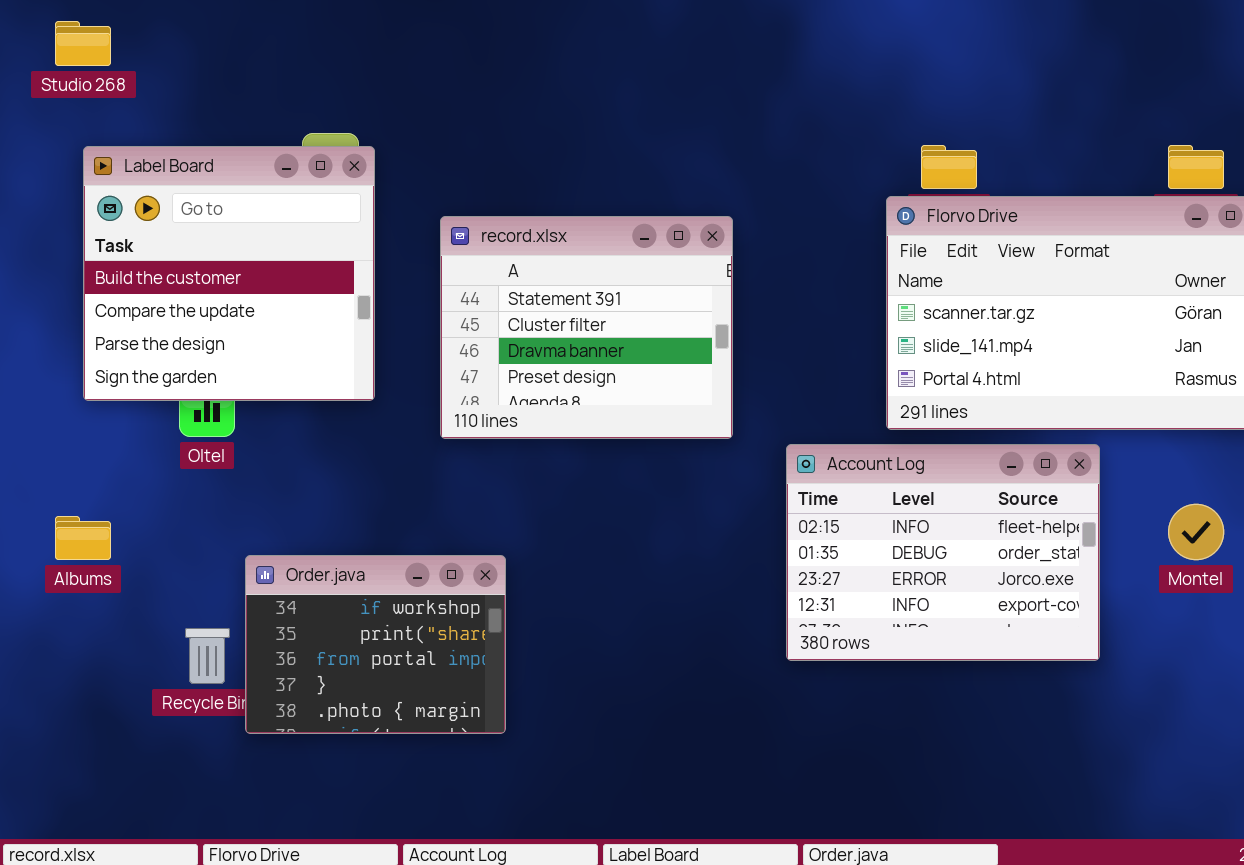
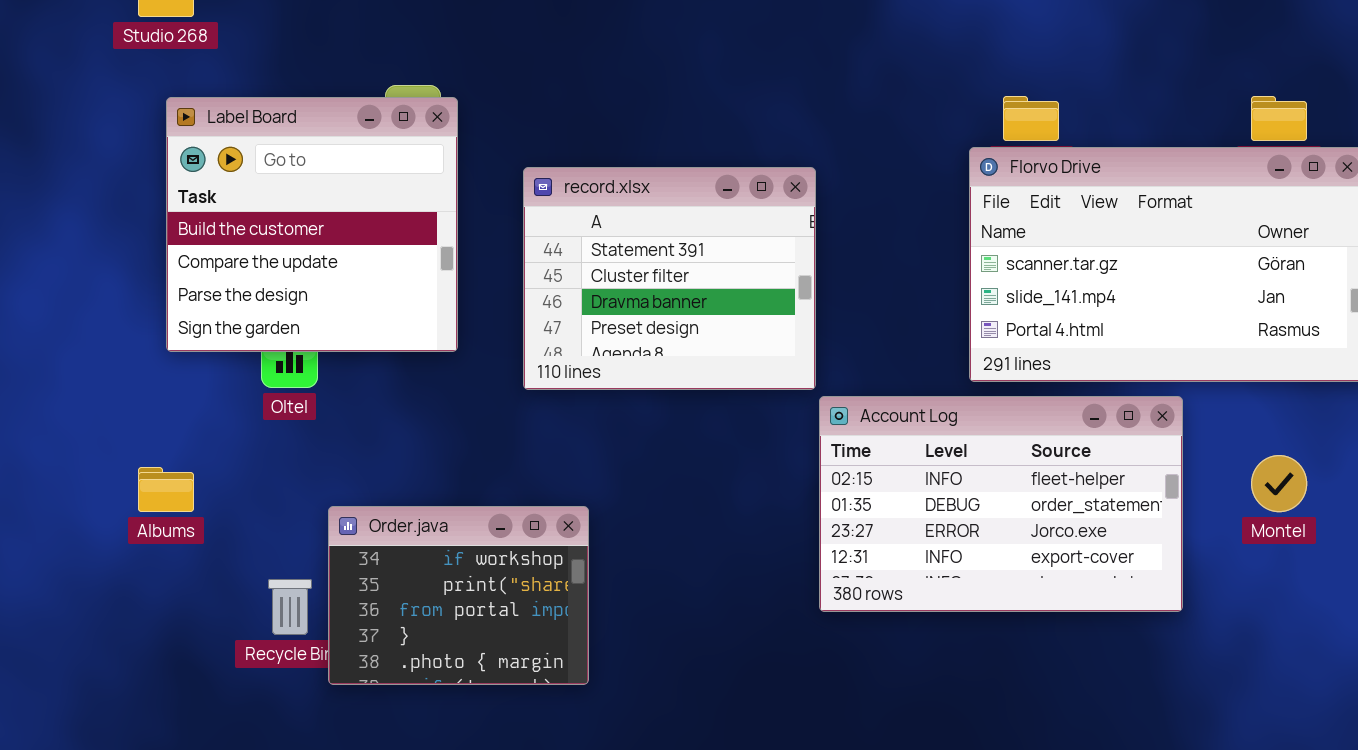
Account Log: [786,444,1100,661] -> [819,396,1183,612], resized

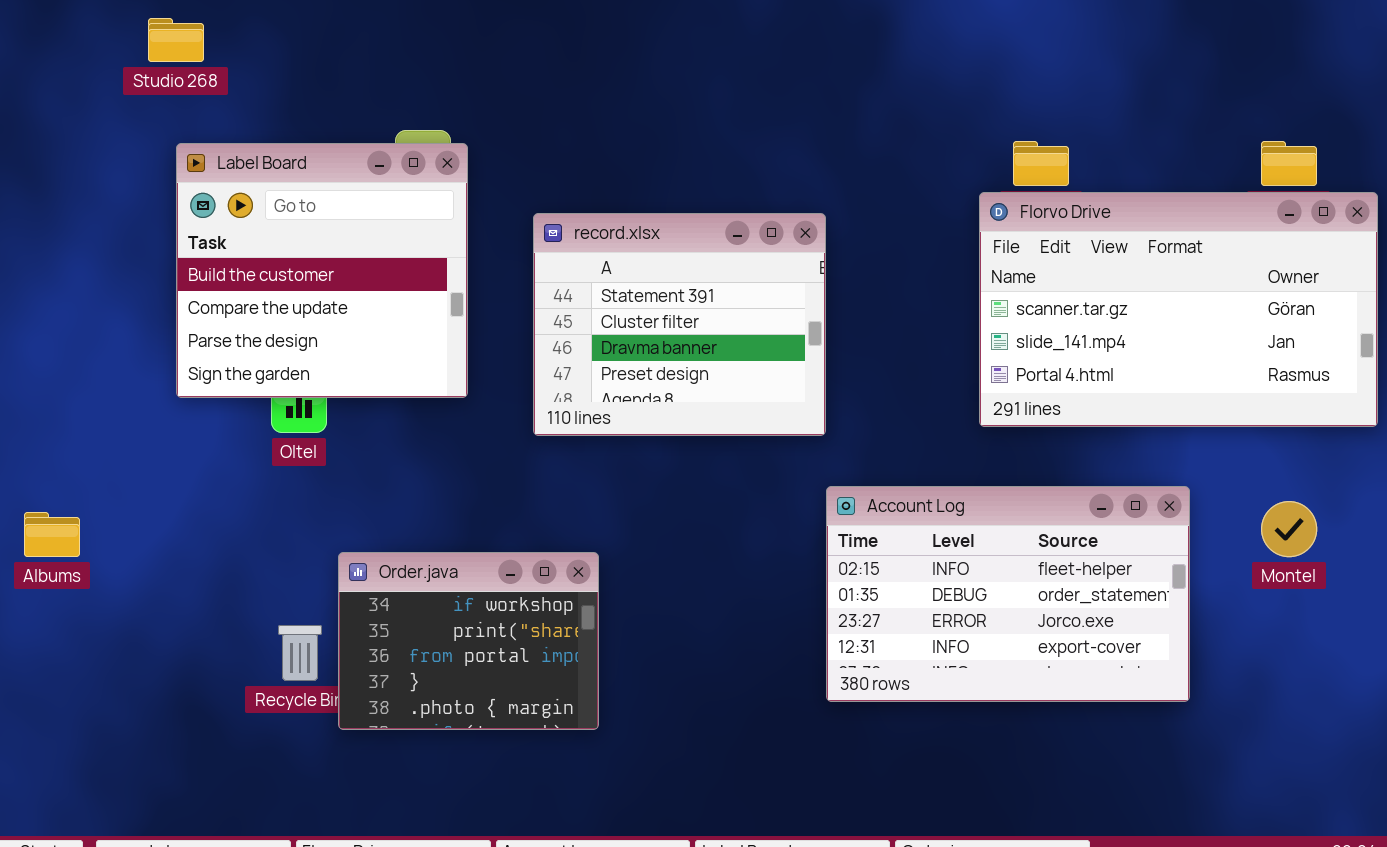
Account Log: [819,396,1183,612] -> [826,486,1190,702], moved
Albums: [138,467,194,512] -> [24,512,80,557], moved

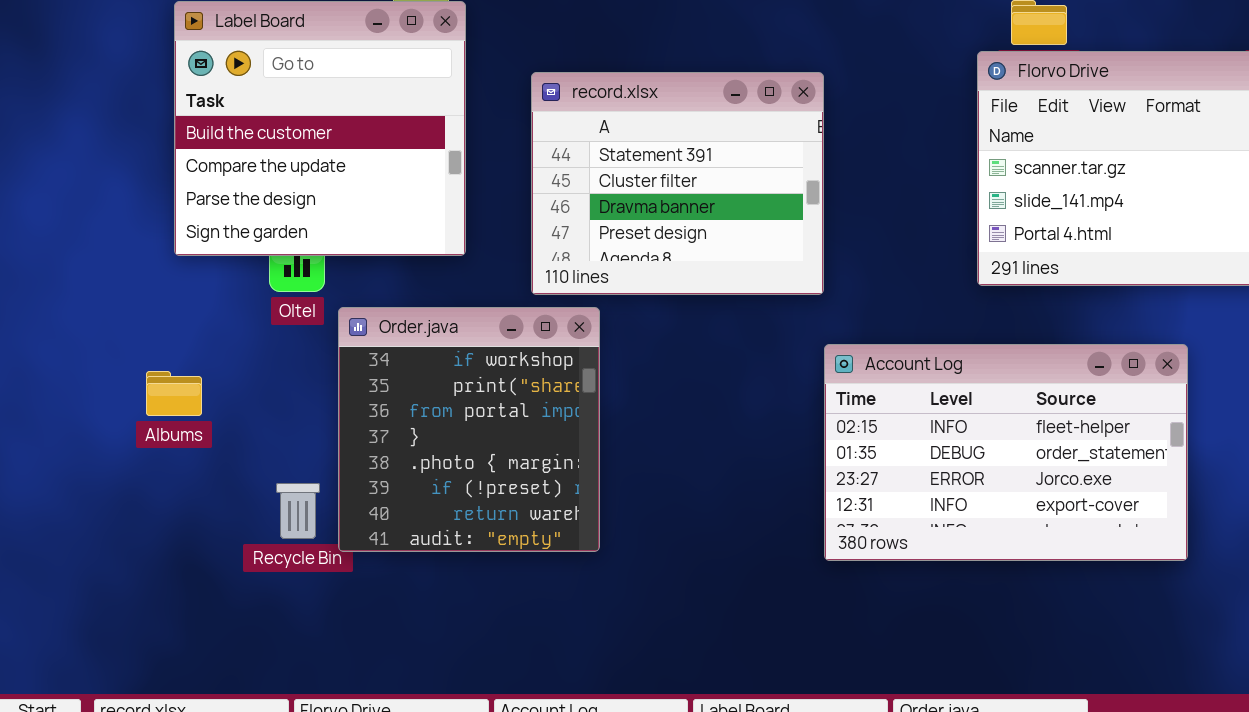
Albums: [24,512,80,557] -> [146,371,202,416], moved
Order.java: [338,552,599,730] -> [338,307,600,552], moved, resized

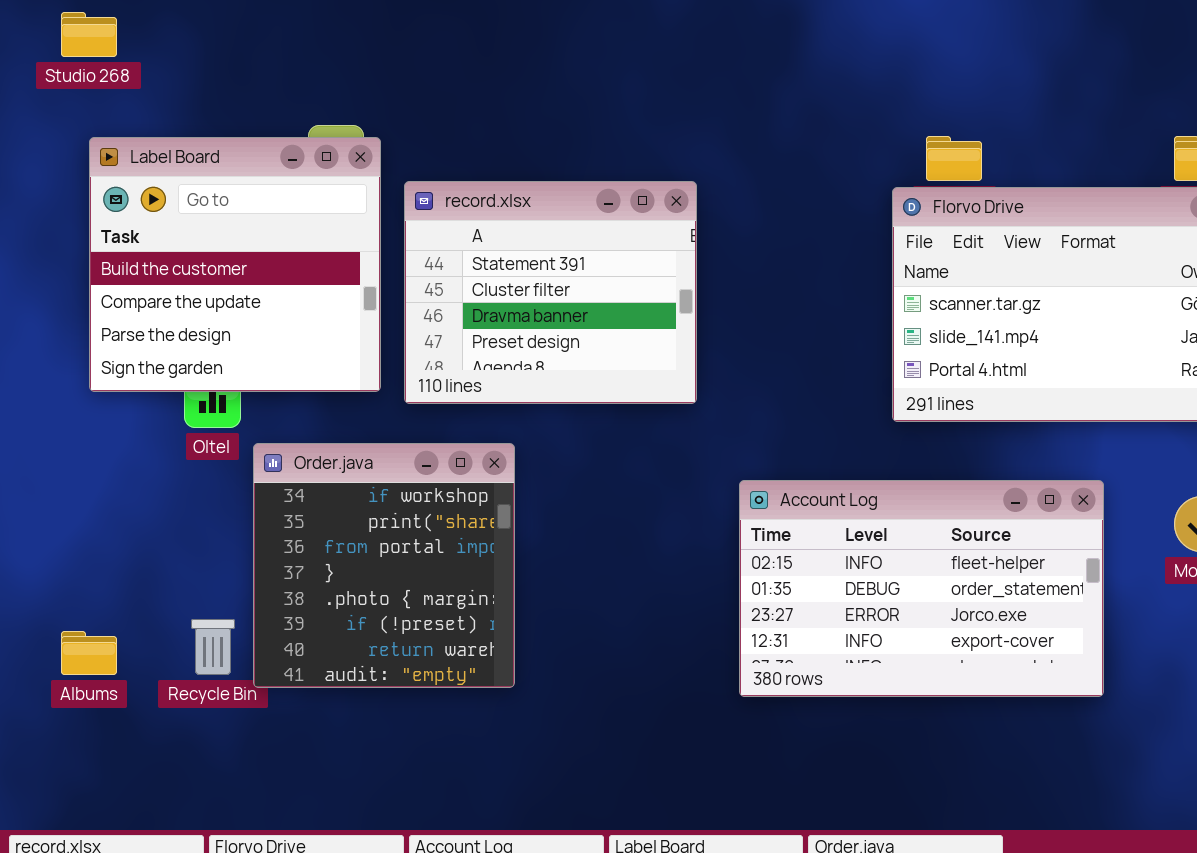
record.xlsx: [531,72,824,295] -> [404,181,697,404], moved
Albums: [146,371,202,416] -> [61,631,117,675], moved

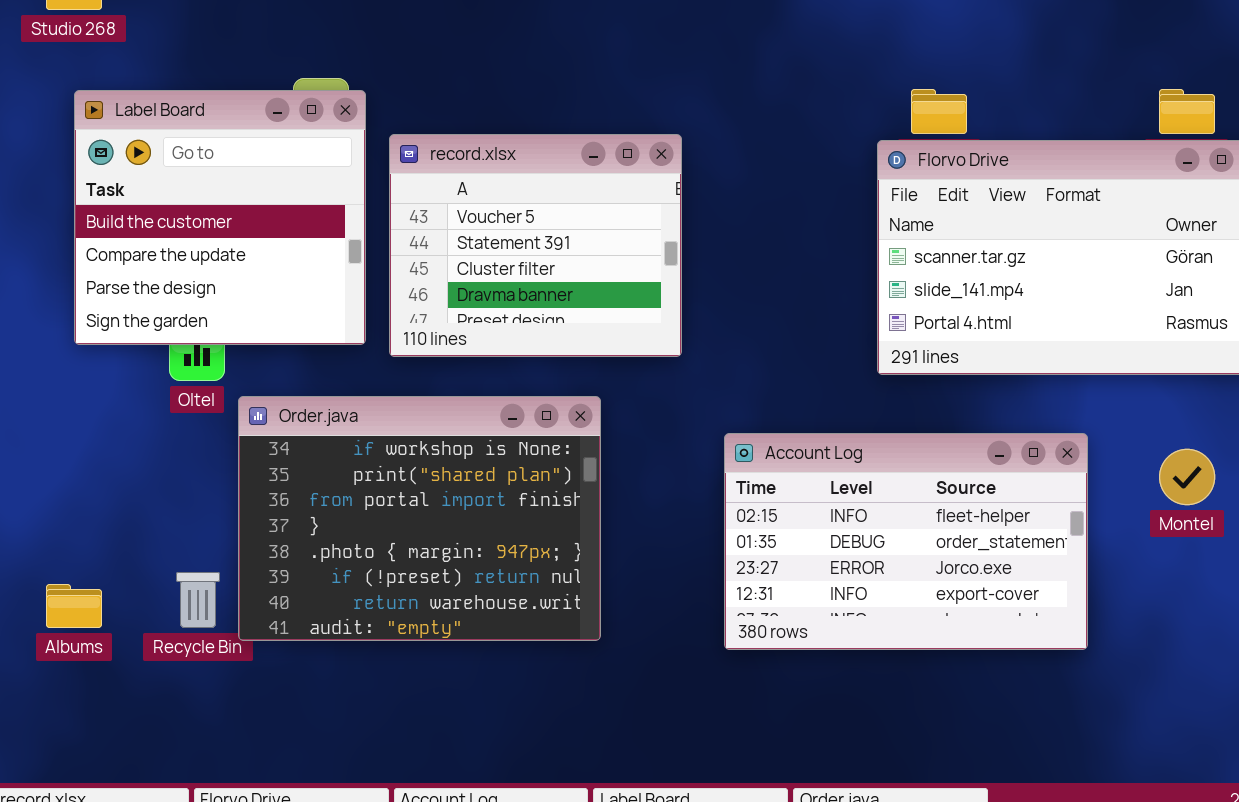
record.xlsx: [404,181,697,404] -> [389,134,682,357], scrolled up 1 row
Order.java: [253,443,515,688] -> [238,396,601,641], resized

